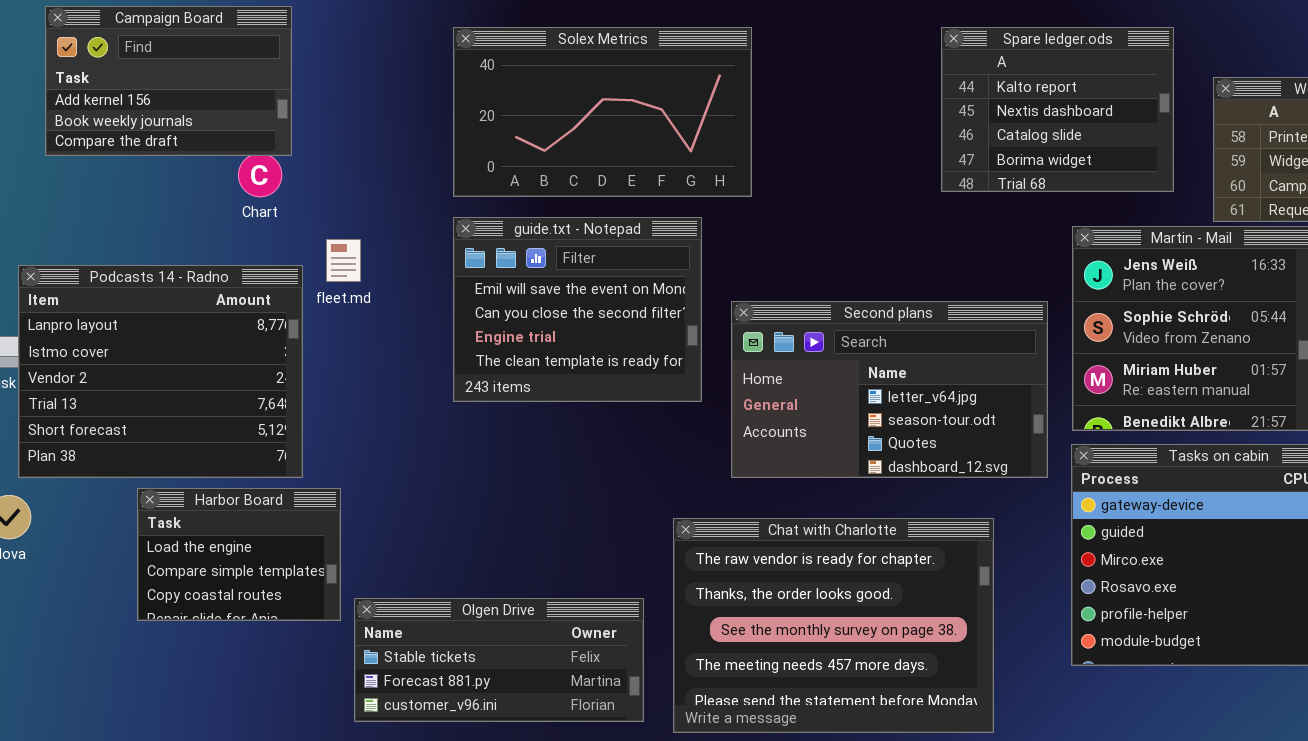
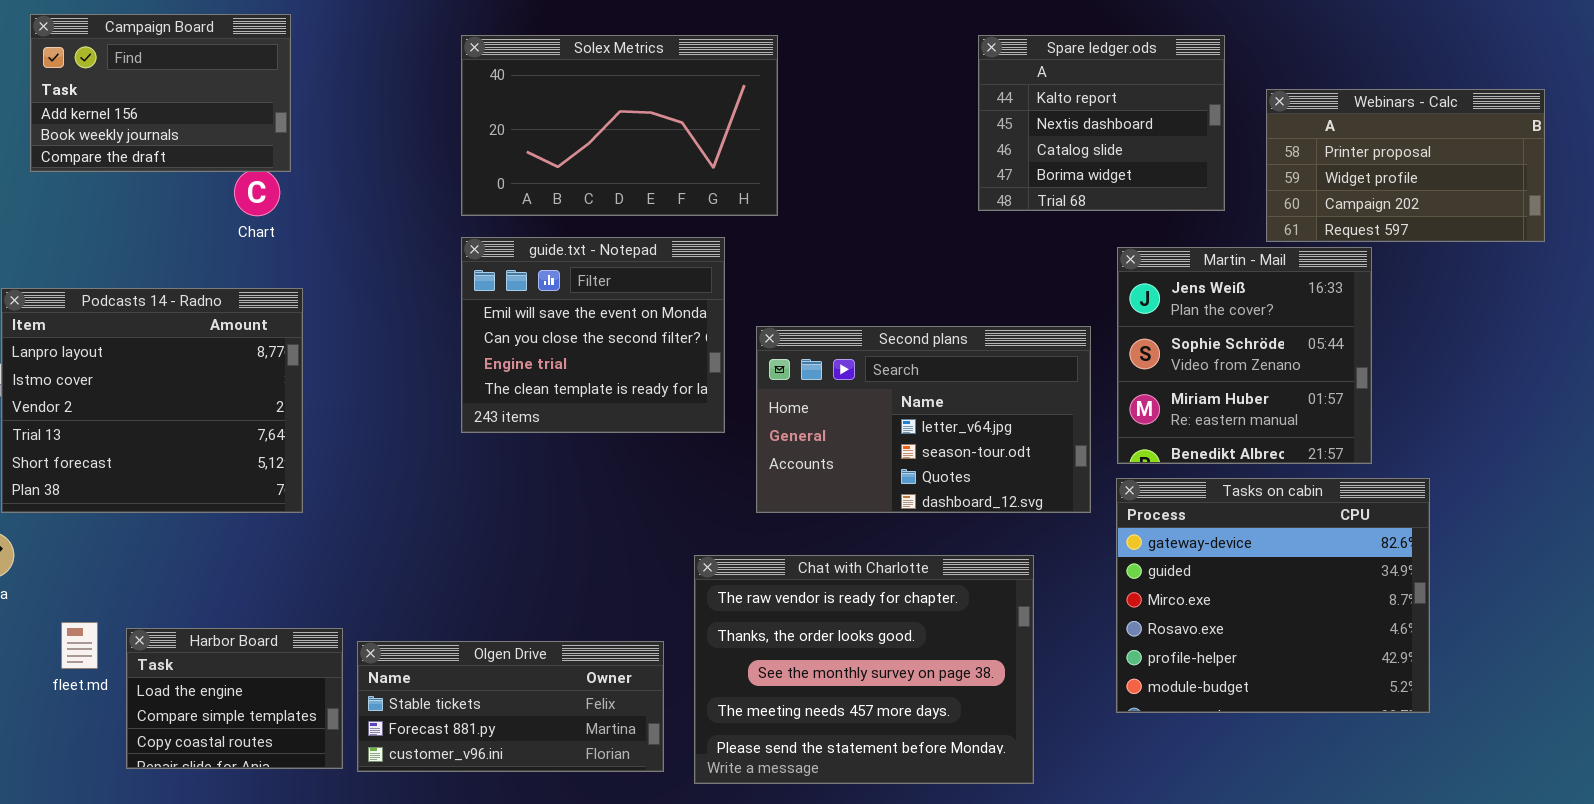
fleet.md: [326,239,361,282] -> [61,622,98,669], moved
Harbor Board: [137,488,341,621] -> [126,628,343,769], moved

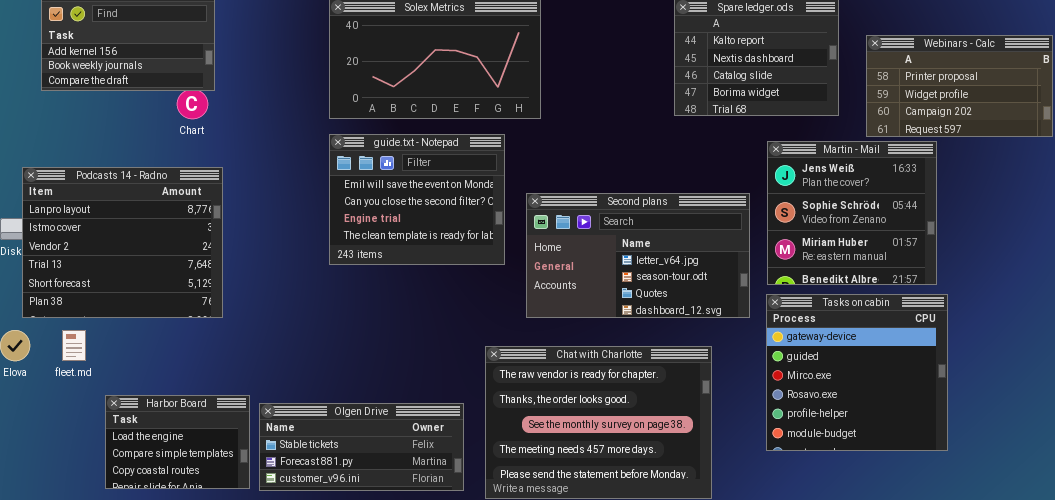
Tasks on cabin: [1116,478,1430,713] -> [766,294,948,451], resized
fleet.md: [61,622,98,669] -> [62,330,86,361], moved

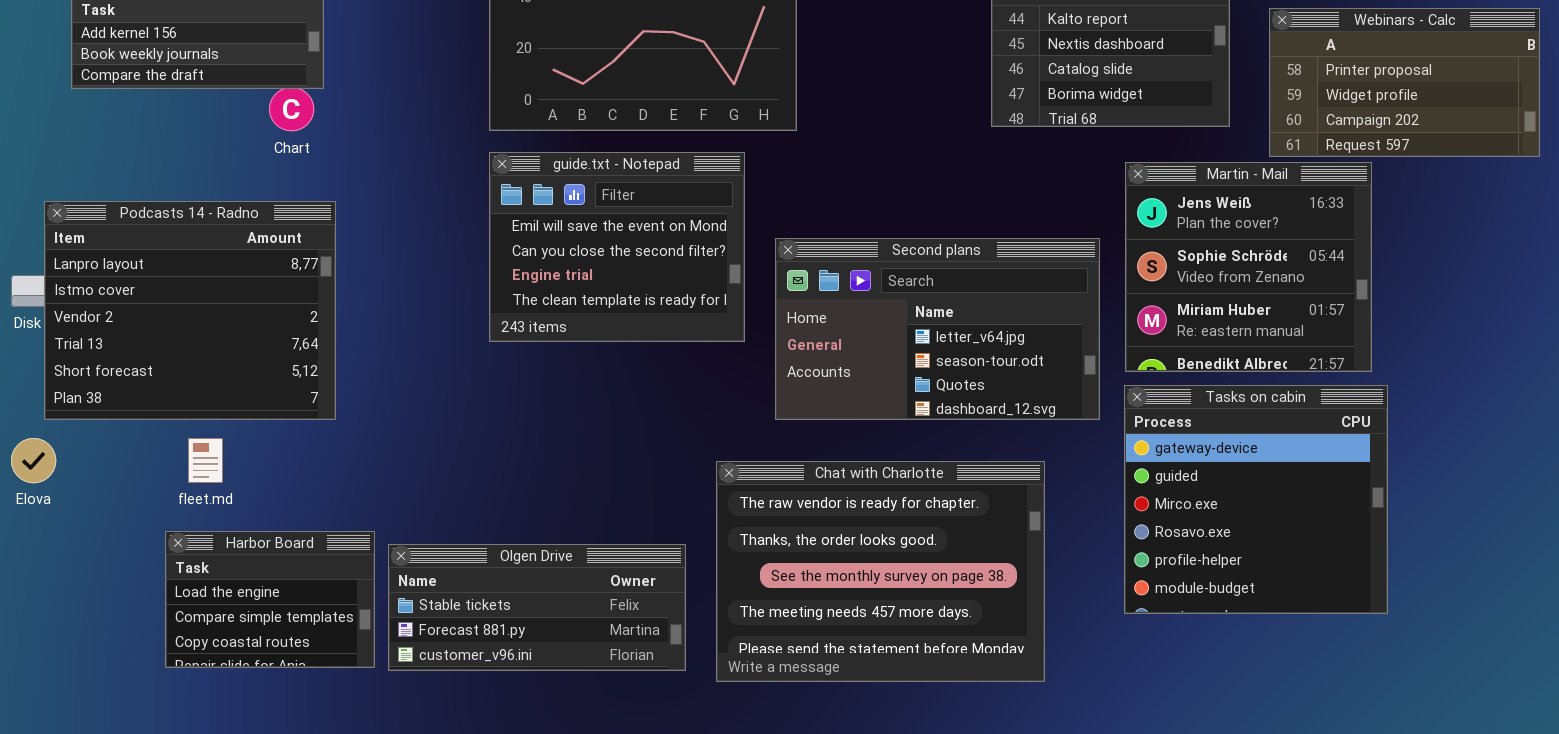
fleet.md: [62,330,86,361] -> [188,438,223,483], moved

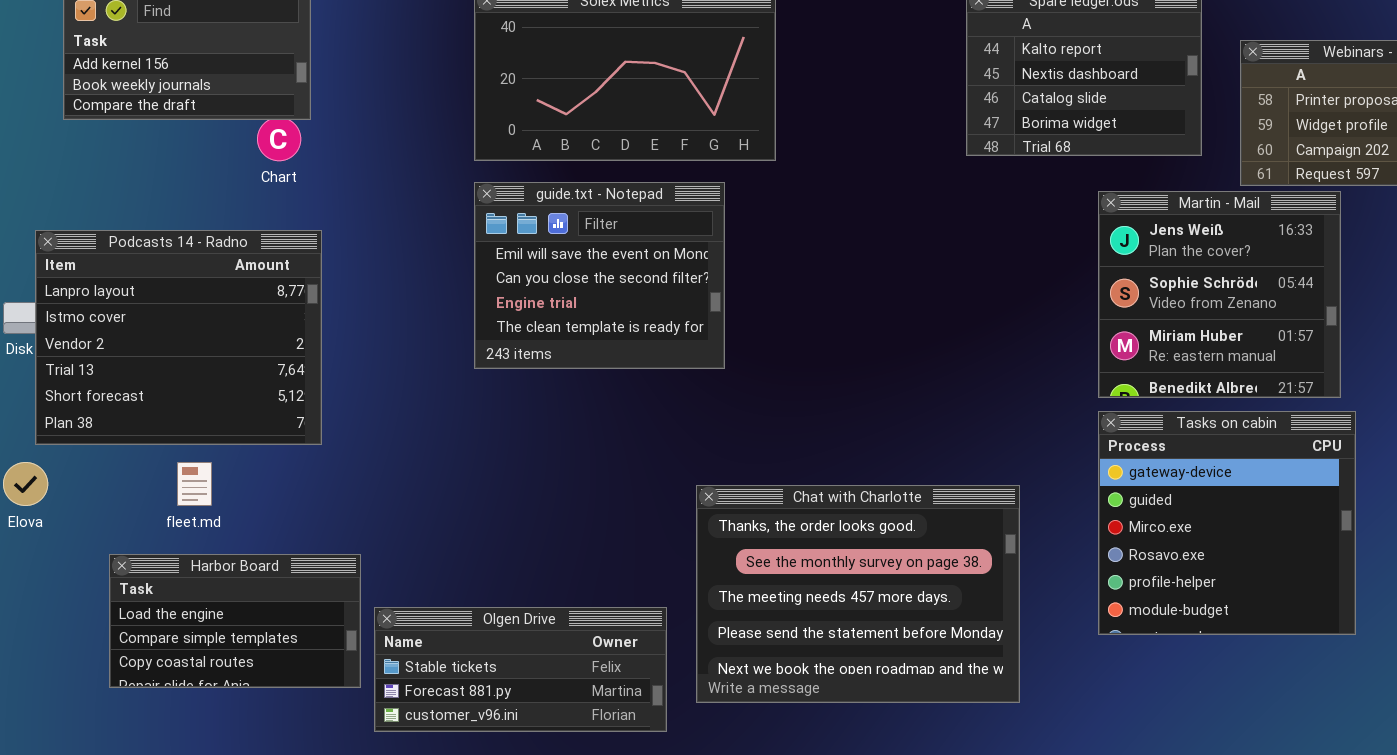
Second plans: [775,238,1100,420] -> none, closed
Chat with Charlotte: [716,461,1045,682] -> [696,485,1020,703], scrolled down 1 row
Harbor Board: [165,531,375,668] -> [109,554,361,688], resized
Olgen Drive: [388,544,686,671] -> [374,607,667,732], moved

